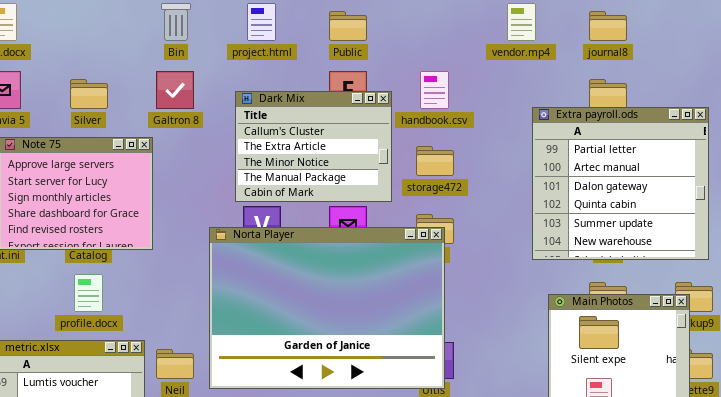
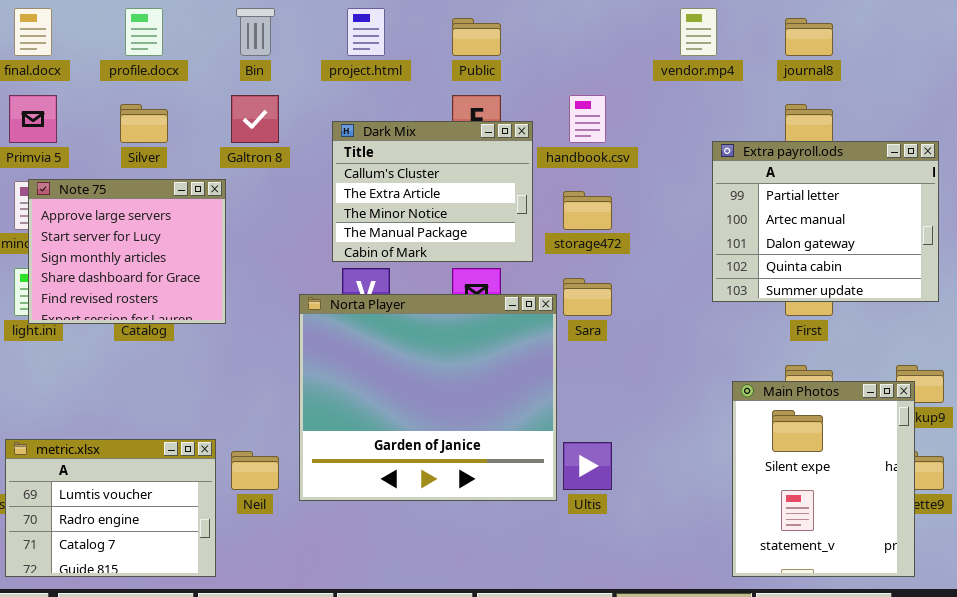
Extra payroll.ods: [532,107,709,260] -> [712,141,939,302], resized
Norta Player: [209,227,445,389] -> [299,294,557,501], resized
profile.docx: [74,274,103,312] -> [125,8,163,56], moved

